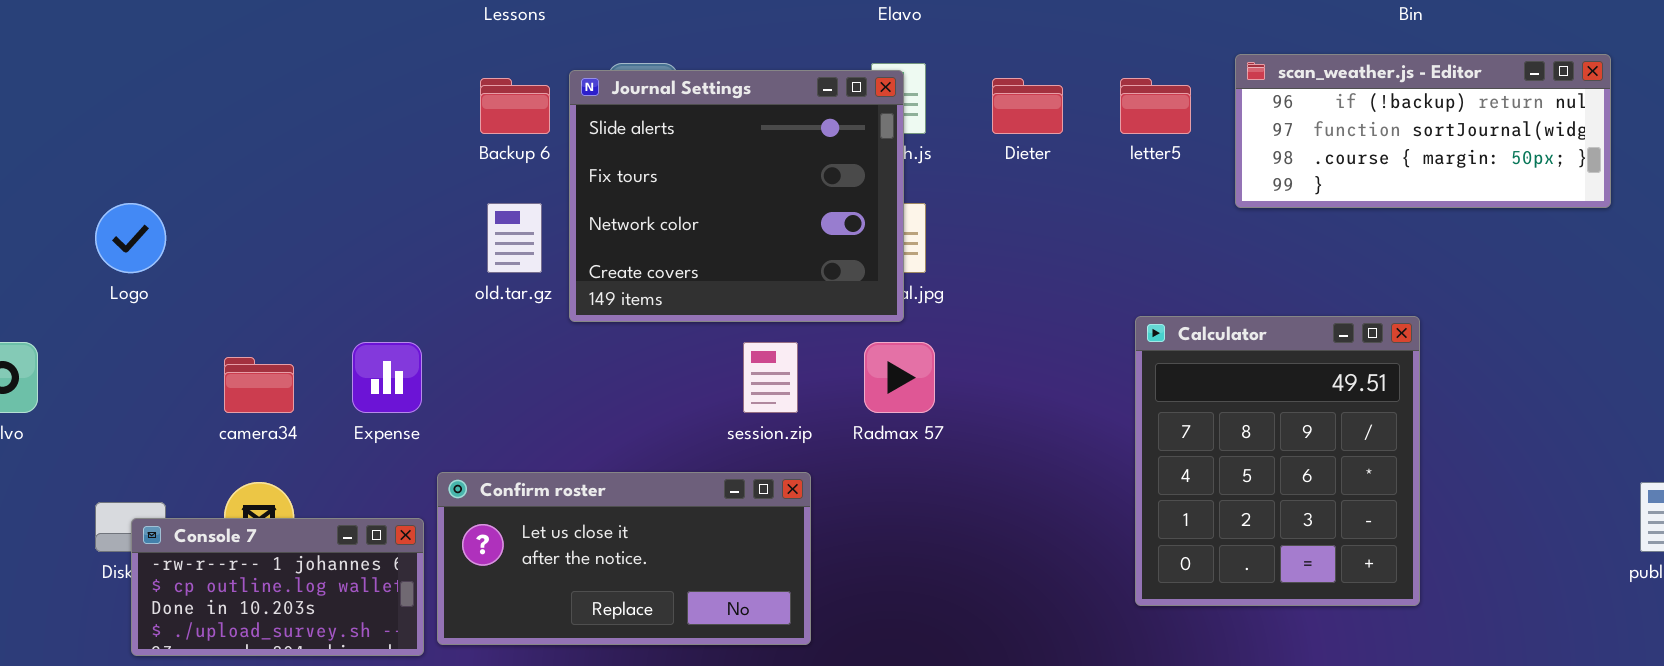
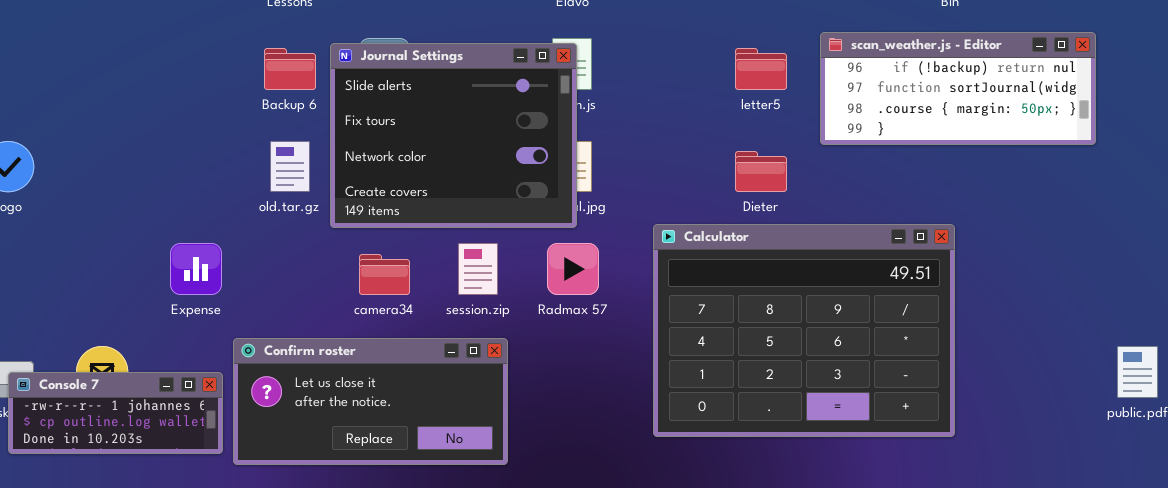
Dieter: [992,78,1063,134] -> [735,151,787,192], moved
Calculator: [1135,316,1420,606] -> [653,224,955,437], resized
camera34: [224,357,294,413] -> [359,254,410,295], moved
Console 7: [131,518,424,656] -> [8,372,223,454], resized

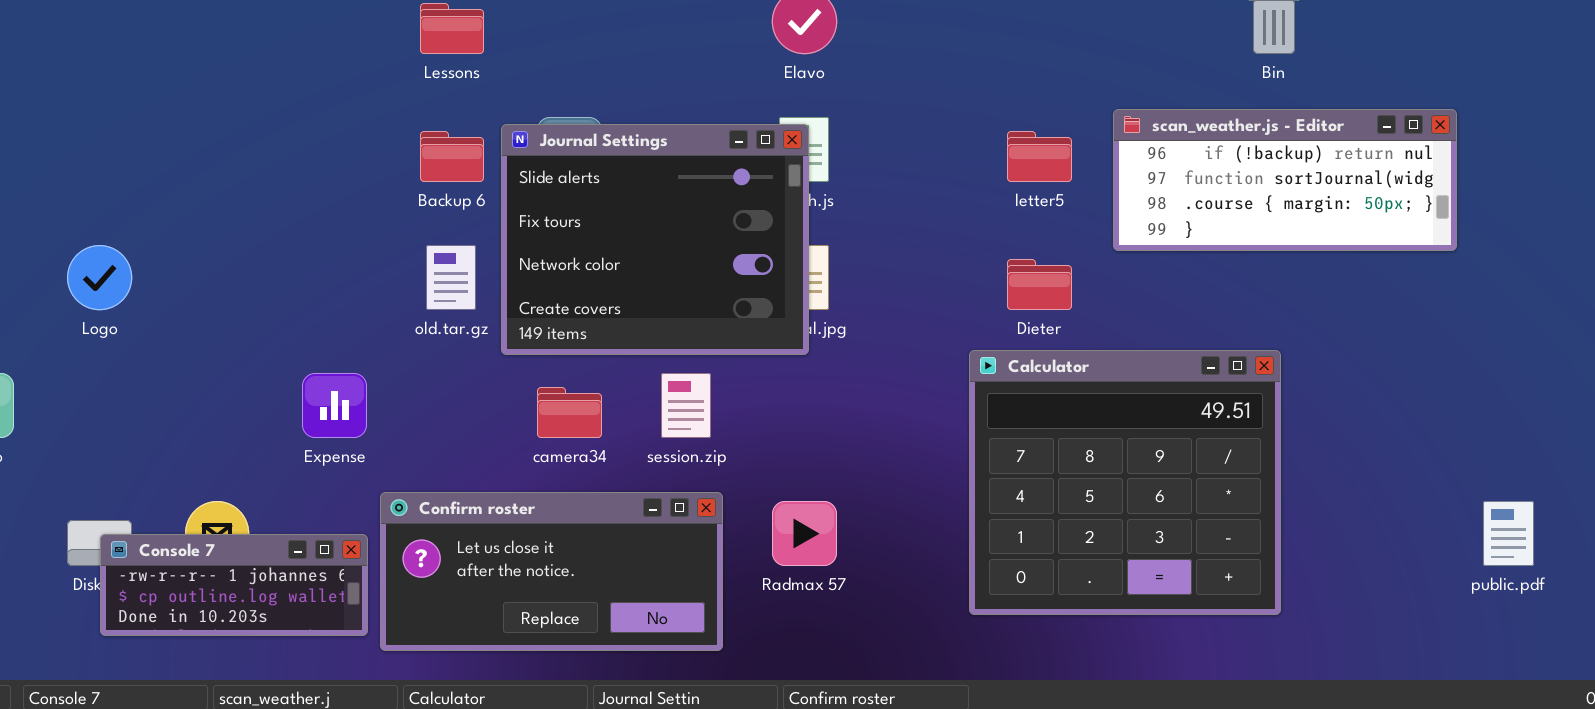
Calculator: [653,224,955,437] -> [969,350,1281,615], resized
Radmax 57: [547,243,599,295] -> [772,501,837,566], moved

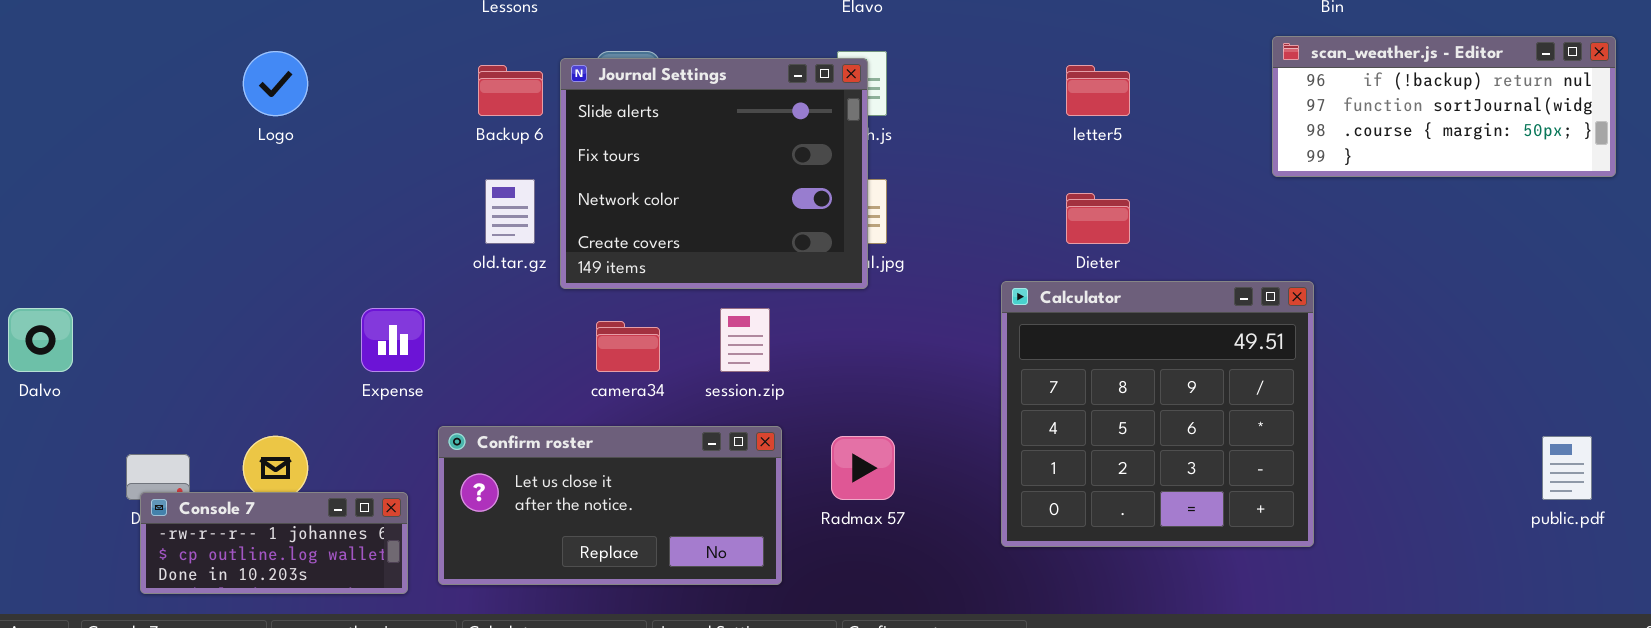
scan_weather.js - Editor: [1113,109,1457,251] -> [1272,36,1616,177], moved
Logo: [67,245,132,310] -> [243,51,308,116], moved
Calculator: [969,350,1281,615] -> [1001,281,1314,547], moved
Console 7: [100,534,368,636] -> [140,492,408,594], moved

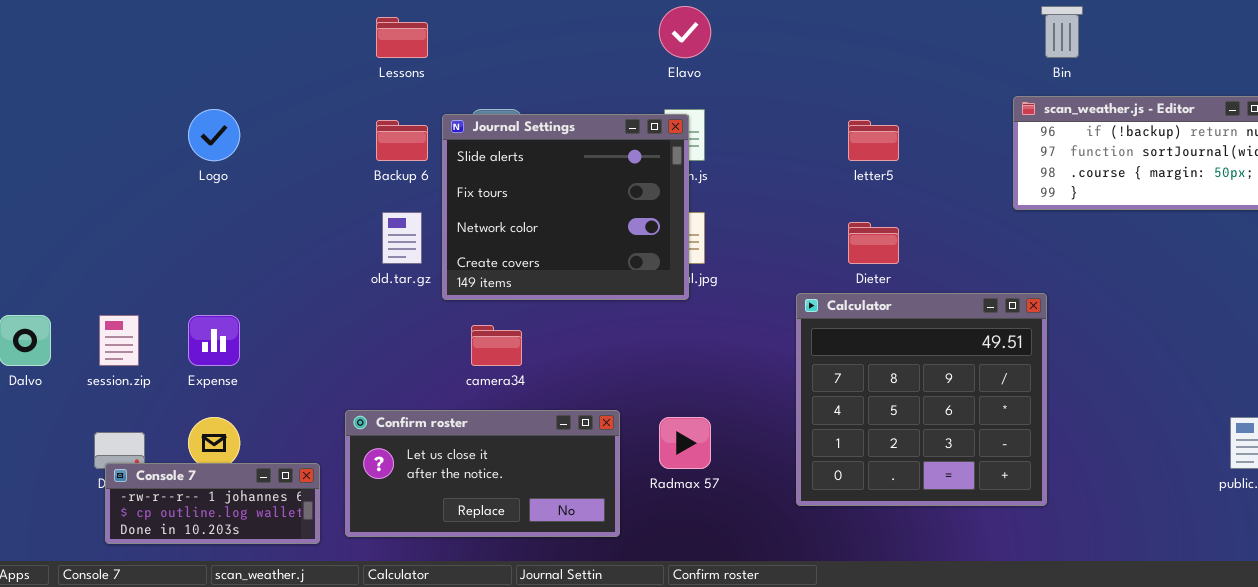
Expense: [361,308,425,372] -> [188,315,240,366], moved
session.zip: [720,308,770,372] -> [99,315,139,366], moved

